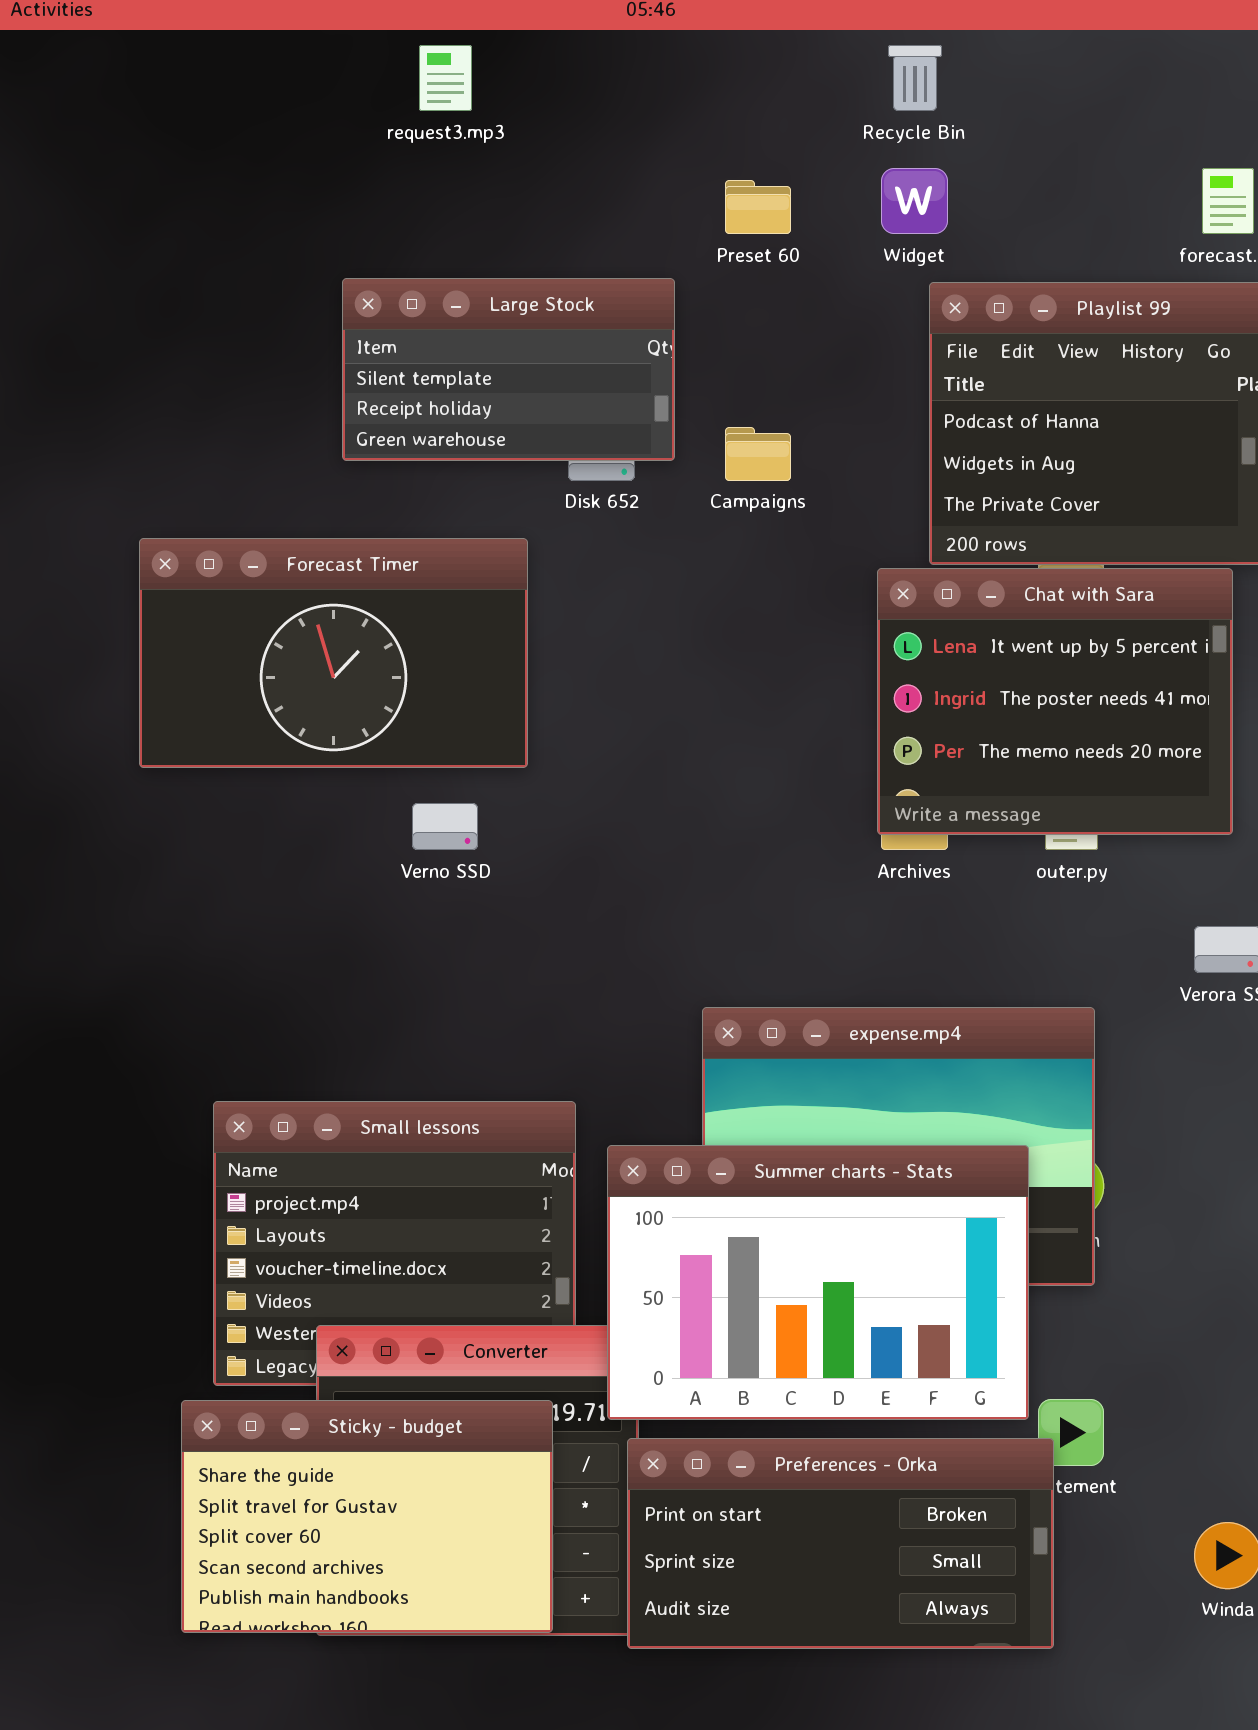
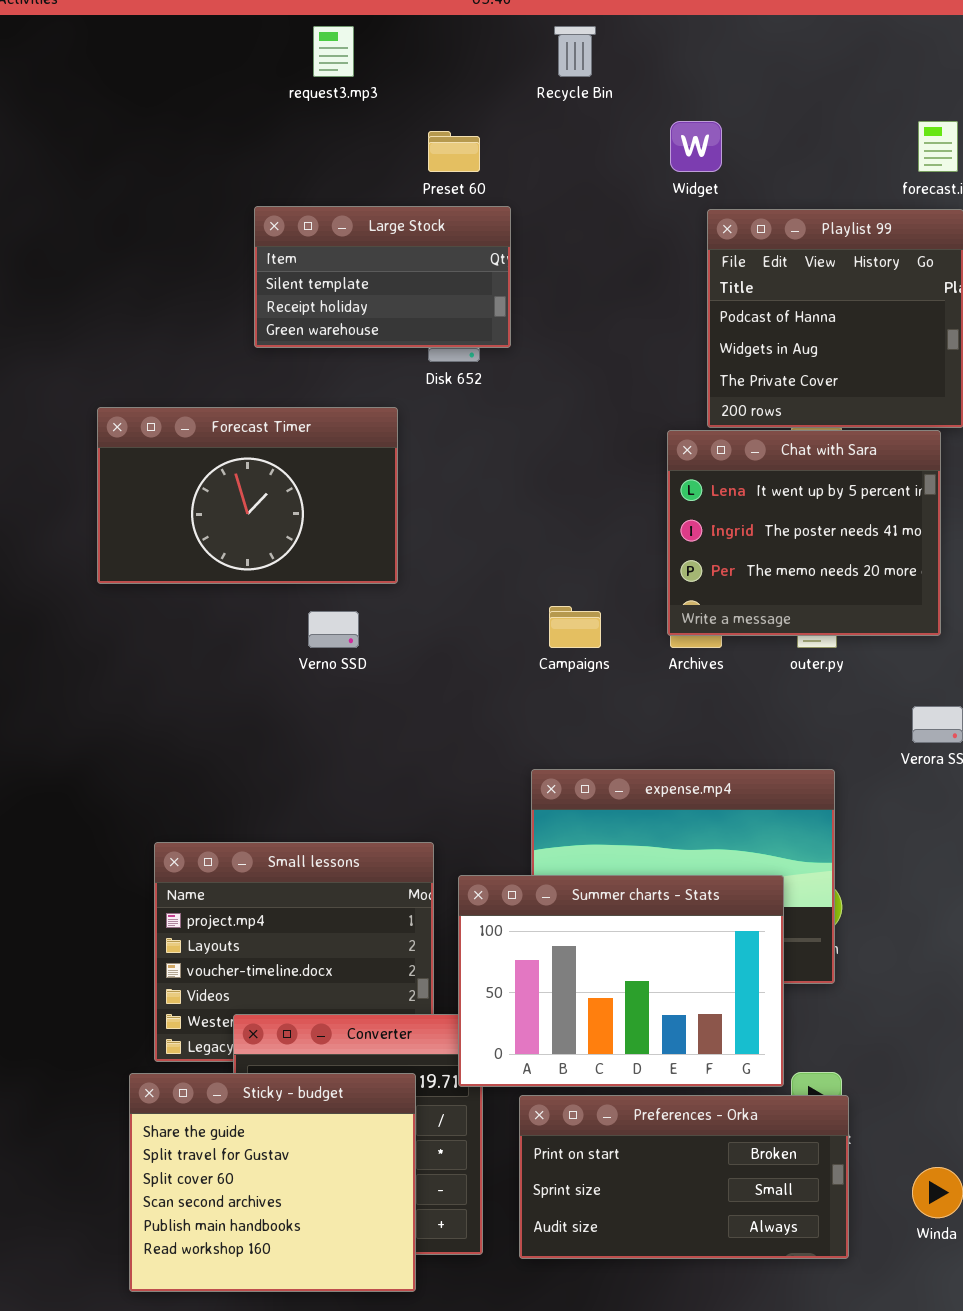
Recycle Bin: [888,45,942,111] -> [554,26,596,77], moved
Preset 60: [725,180,791,234] -> [428,131,480,172], moved
Campaigns: [725,427,791,481] -> [549,606,601,648], moved
Sticky - budget: [181,1400,553,1633] -> [129,1073,416,1292], resized
Preferences - Orka: [627,1438,1054,1649] -> [519,1095,849,1259], moved

